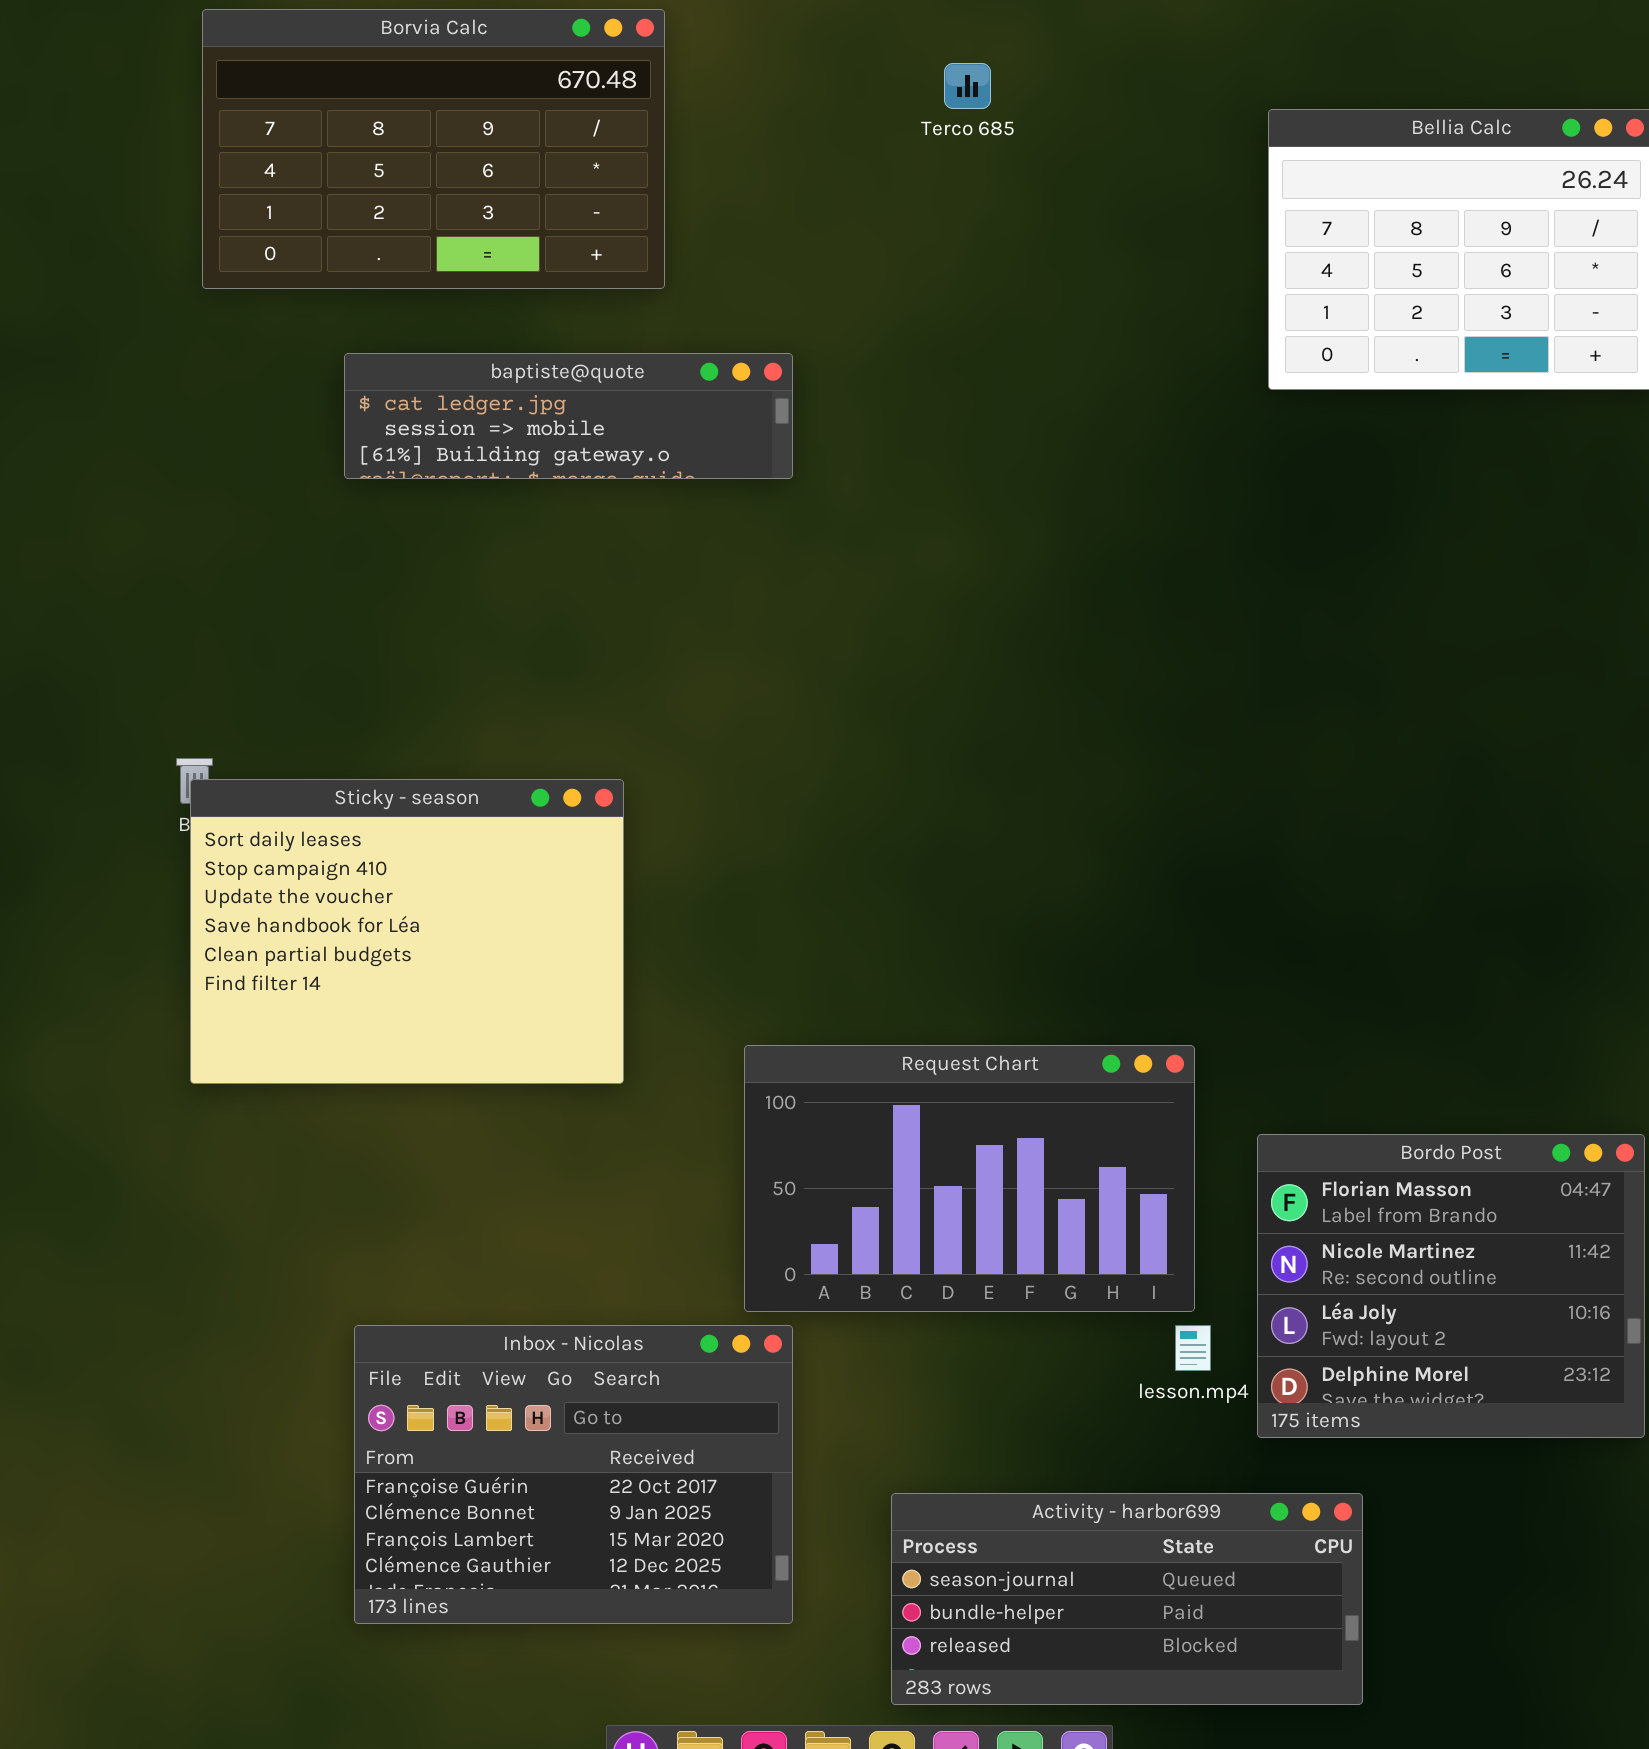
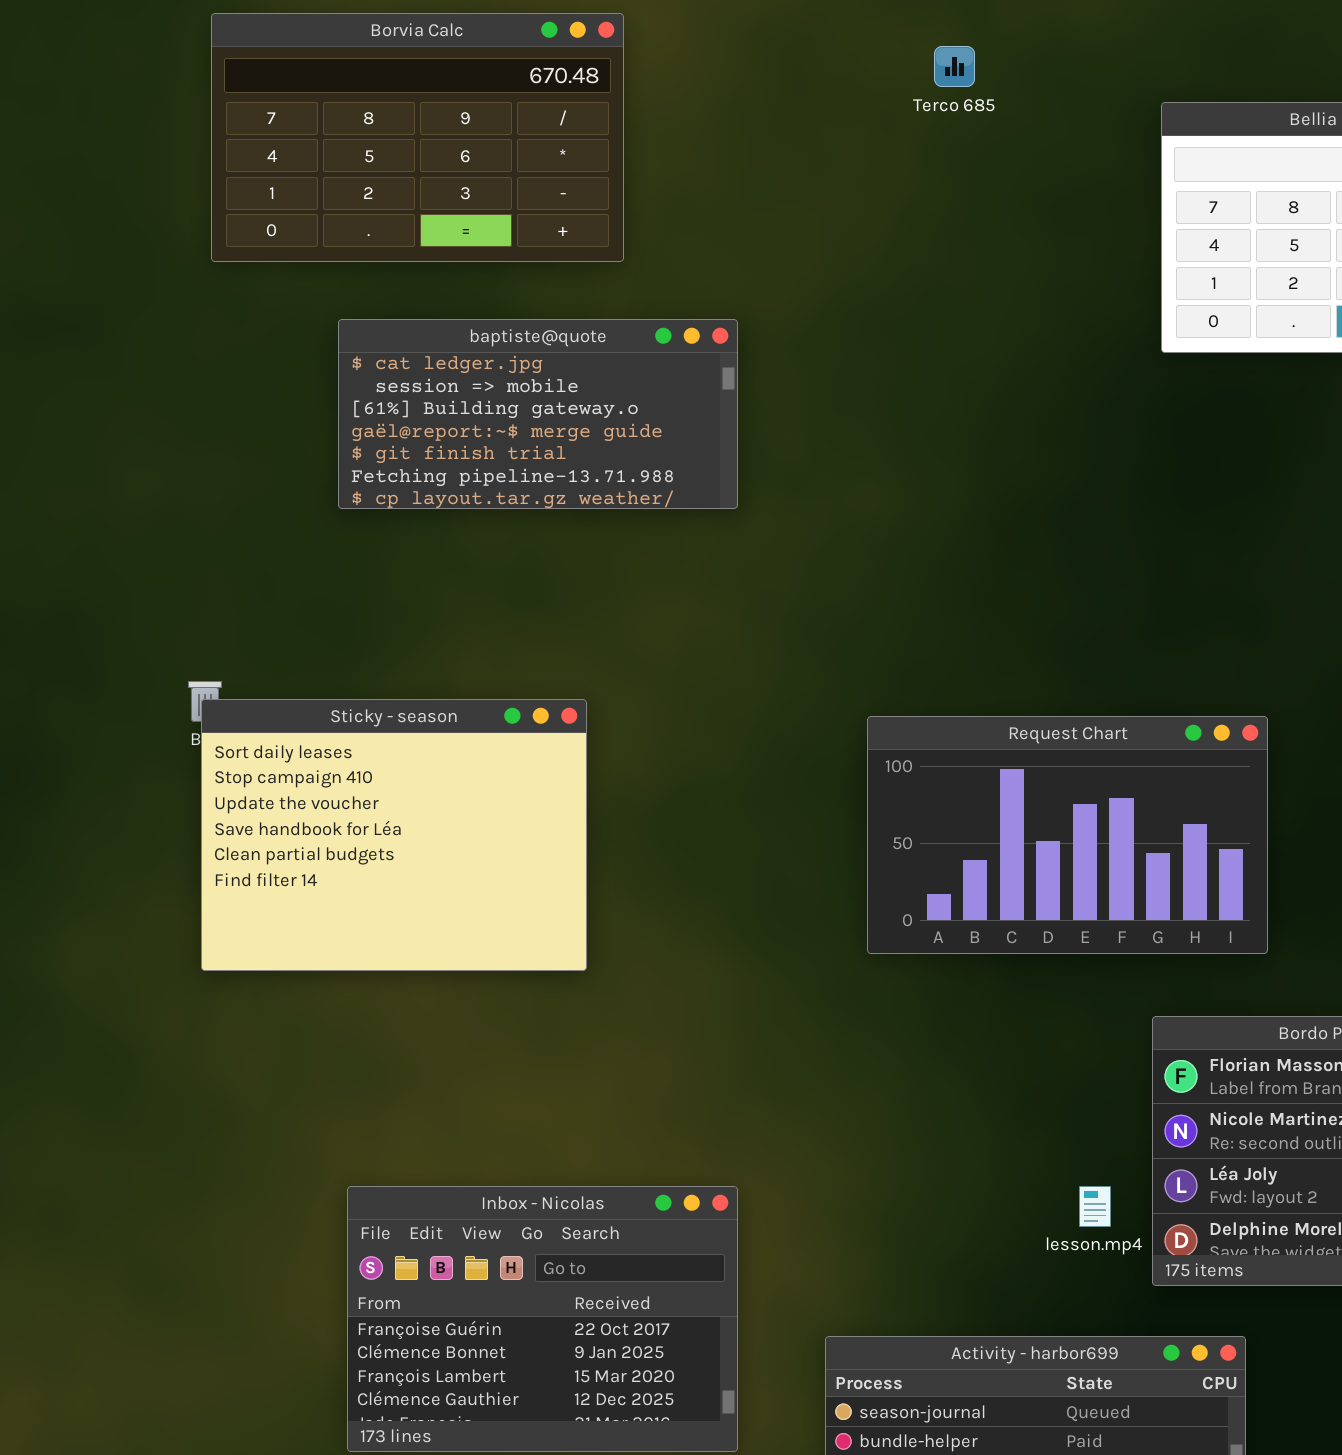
Terco 685: [944,63,991,109] -> [934,46,975,87], moved
baptiste@quote: [344,353,793,479] -> [338,319,738,509], resized
Request Chart: [744,1045,1195,1312] -> [867,716,1268,954], moved

